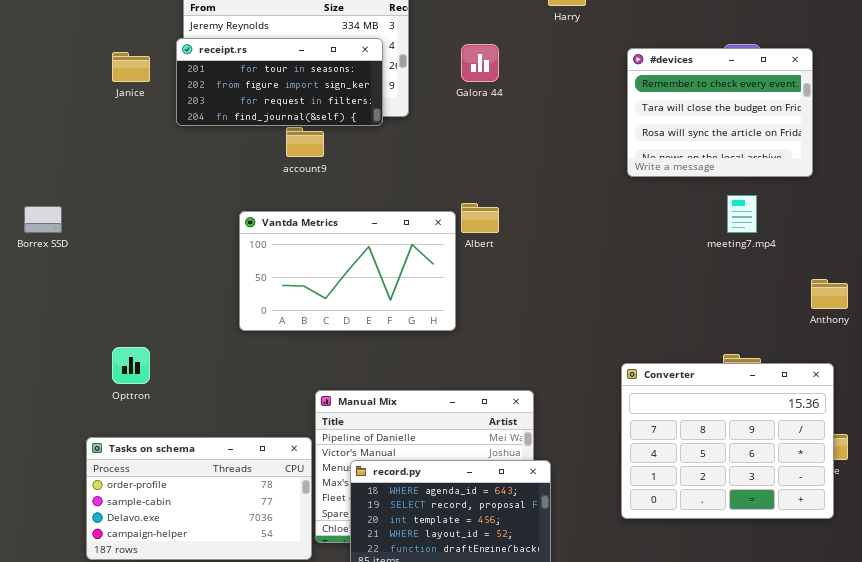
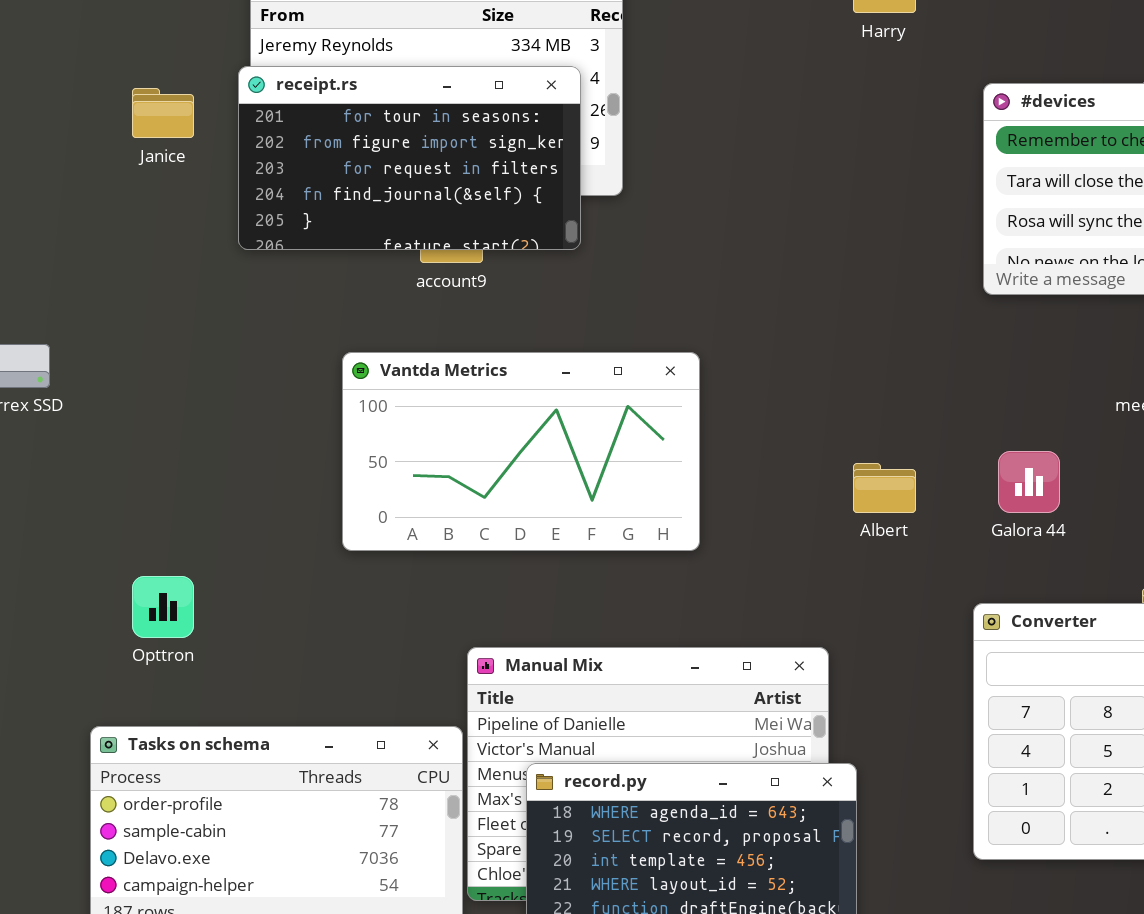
receipt.rs: [176,38,383,126] -> [238,66,581,250], resized
Galora 44: [461,44,499,82] -> [998,451,1060,513], moved
Albert: [461,203,499,233] -> [853,463,916,513], moved

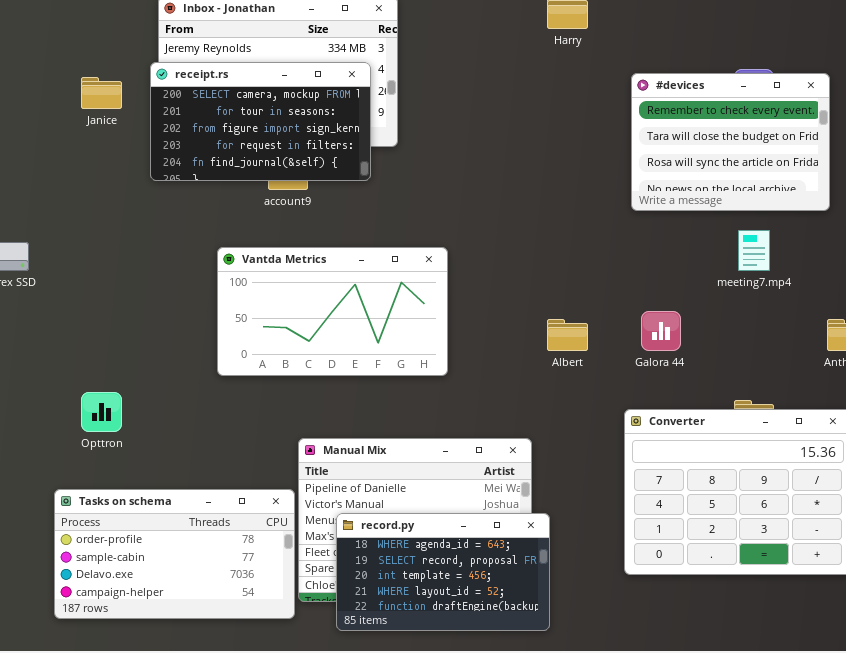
receipt.rs: [238,66,581,250] -> [150,62,371,181], scrolled up 1 row

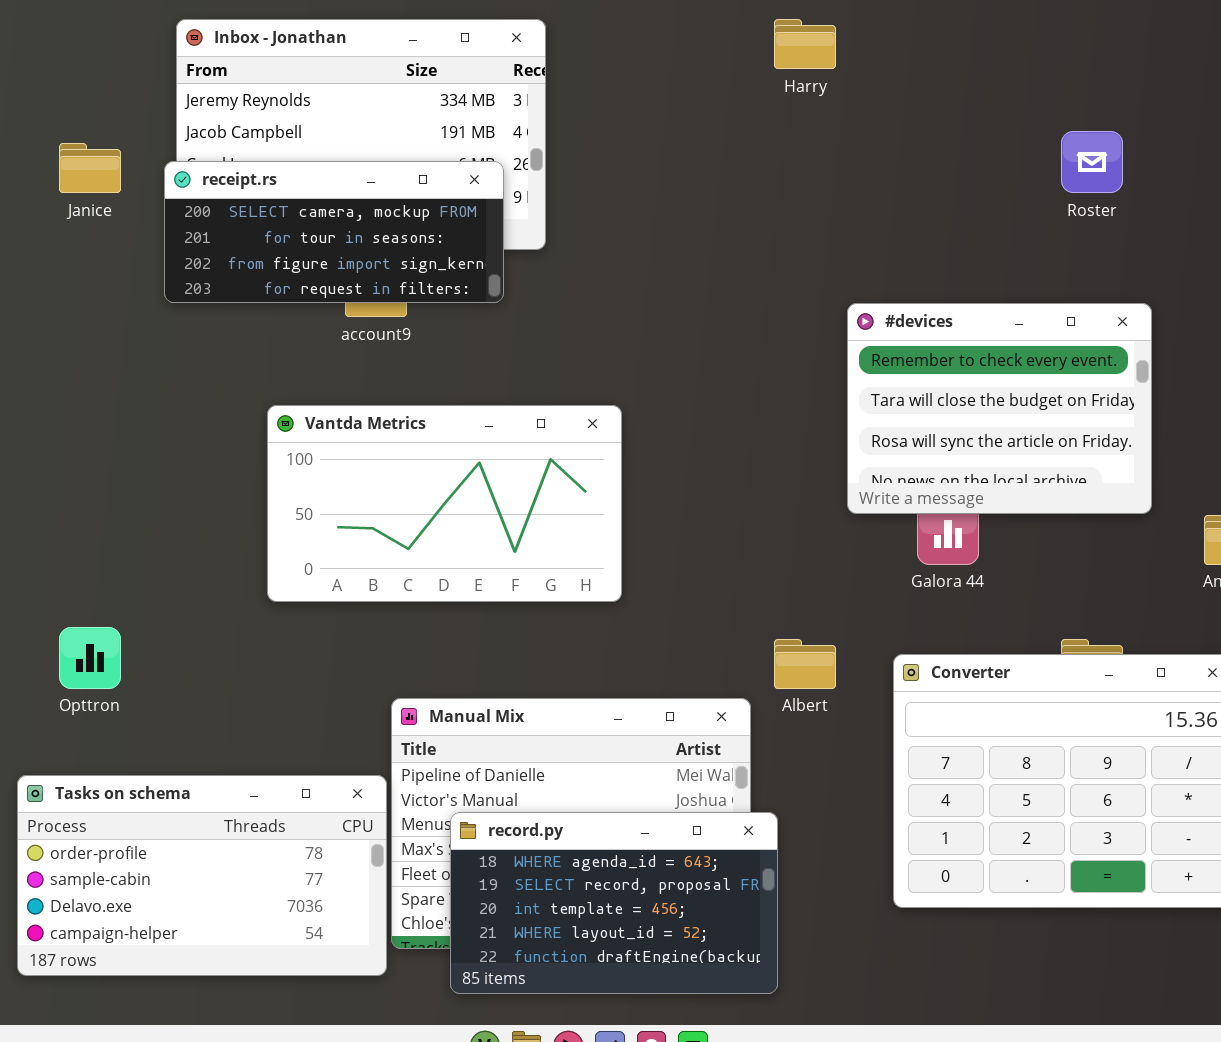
receipt.rs: [150,62,371,181] -> [164,161,504,303], resized
#devices: [631,73,830,211] -> [847,303,1152,514], moved
Albert: [547,319,588,351] -> [774,639,836,689], moved

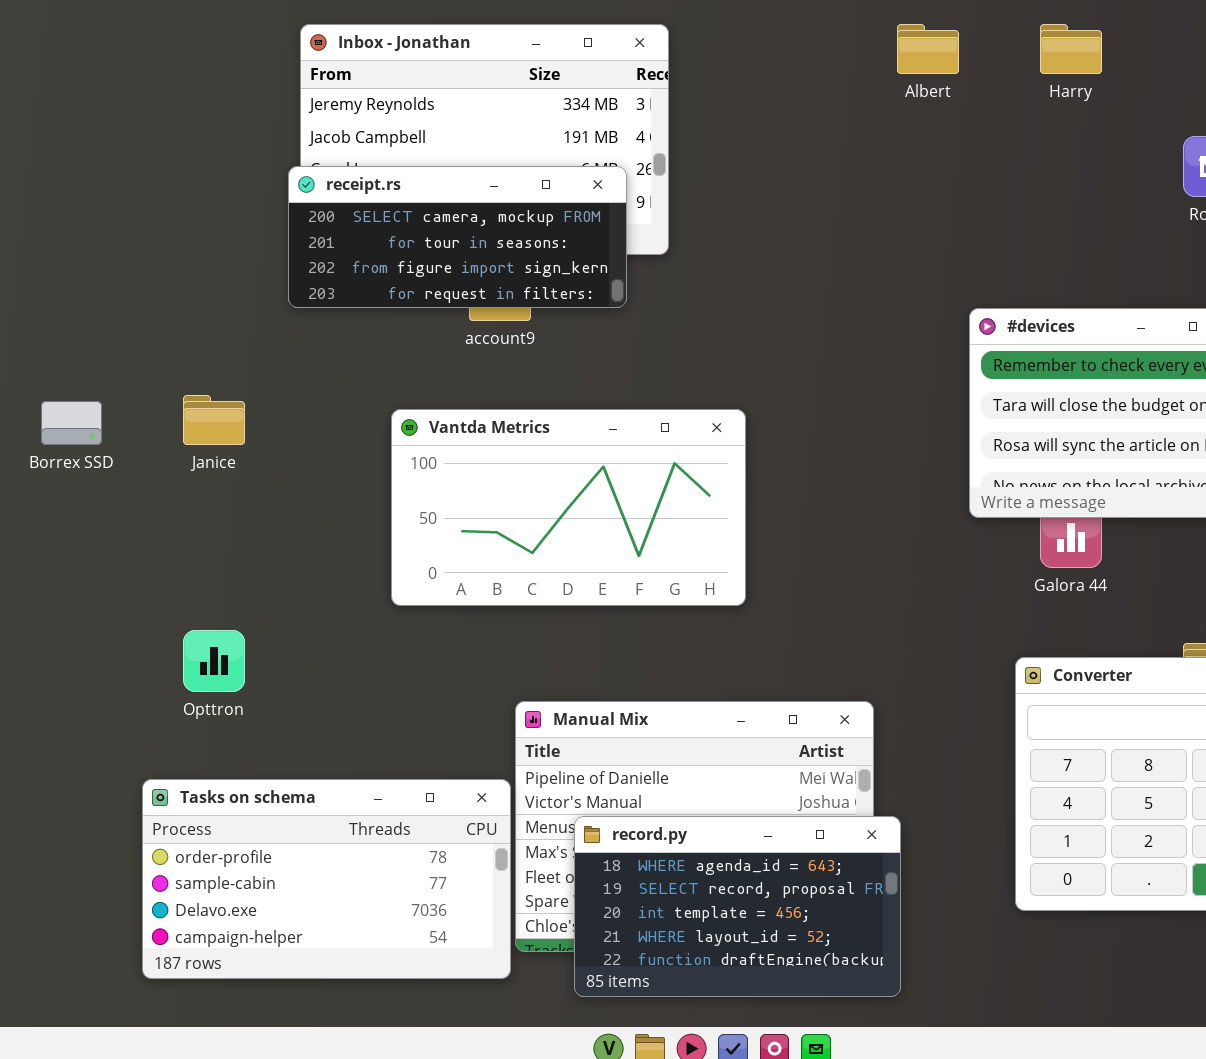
Harry: [774,19,836,69] -> [1040,24,1102,74], moved
Janice: [59,143,121,193] -> [183,395,245,445], moved
Albert: [774,639,836,689] -> [897,24,959,74], moved

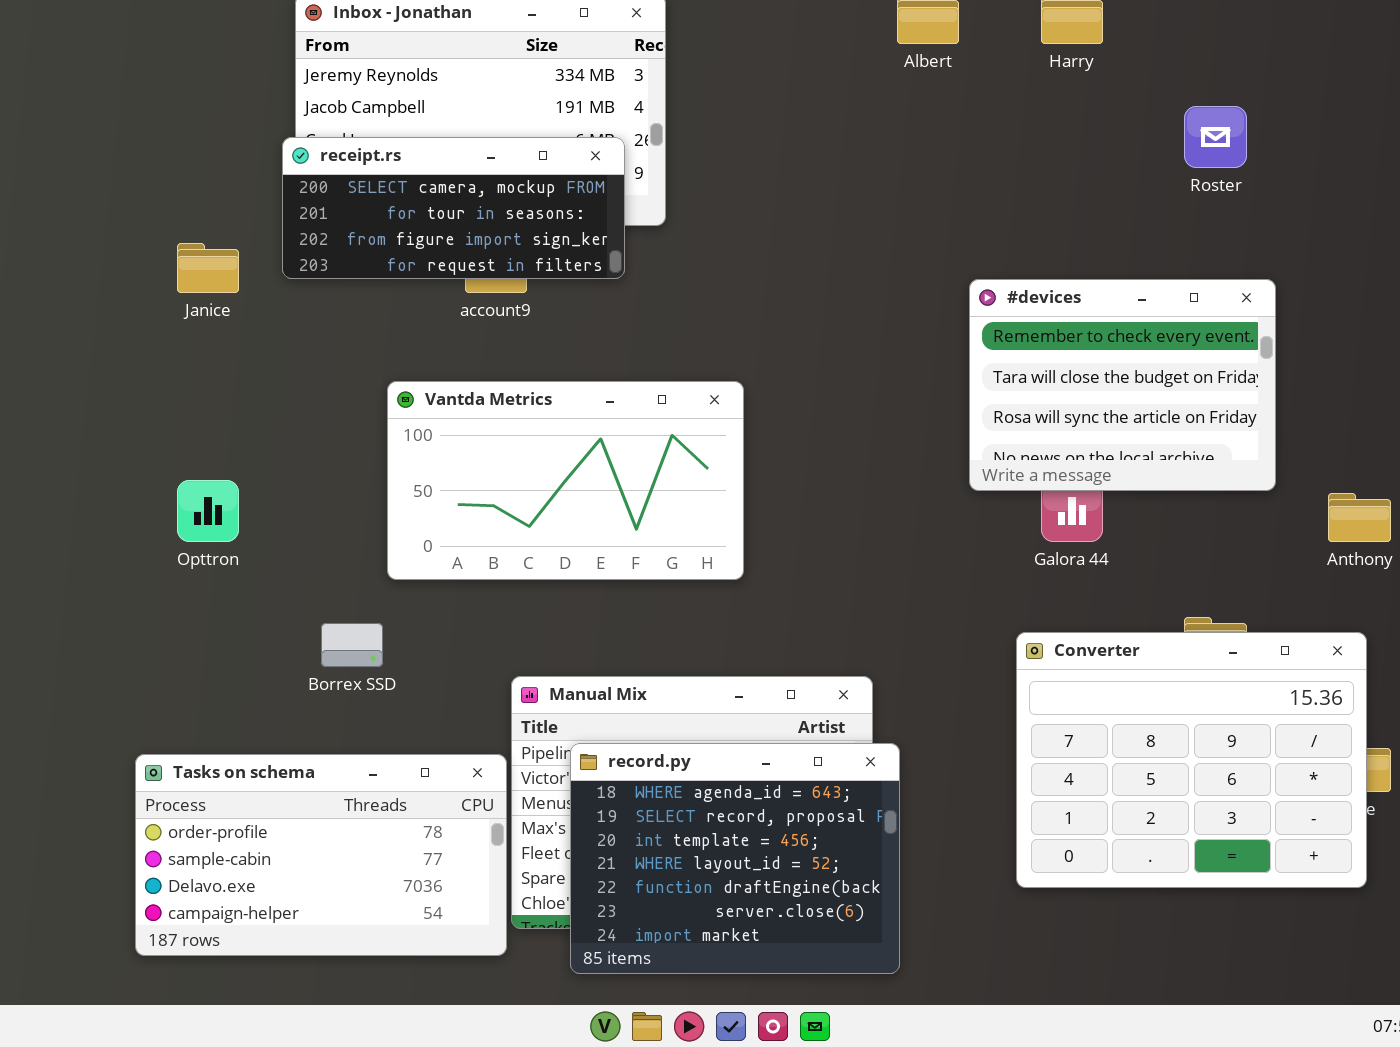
Janice: [183,395,245,445] -> [177,243,239,293], moved
Borrex SSD: [41,401,102,445] -> [321,623,383,667], moved
Opttron: [183,630,245,692] -> [177,480,239,542], moved
record.py: [574,816,901,997] -> [570,743,900,974], resized

